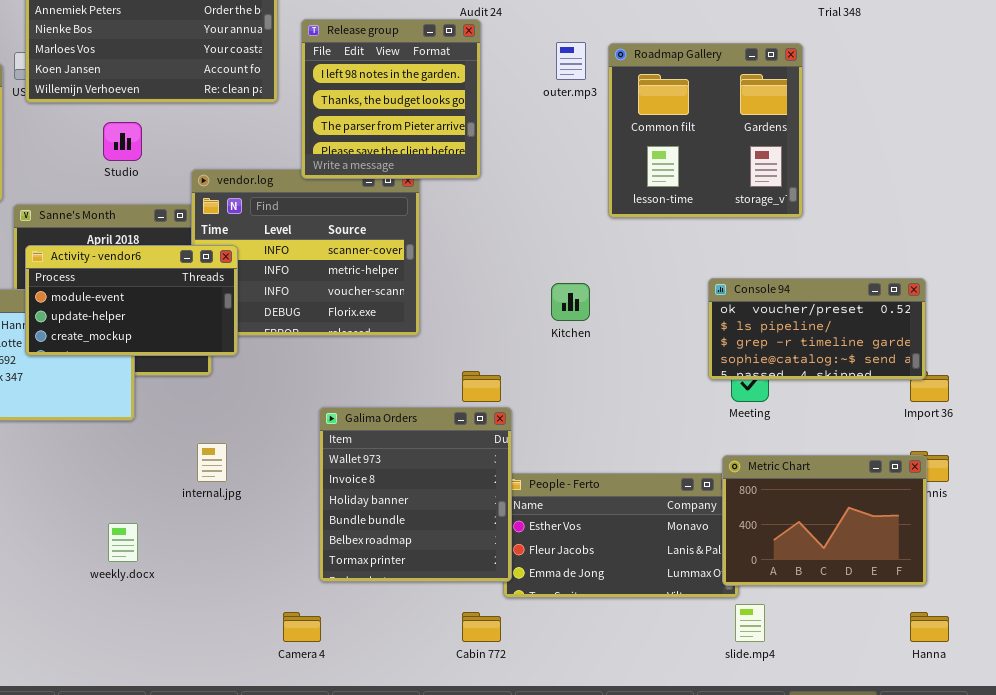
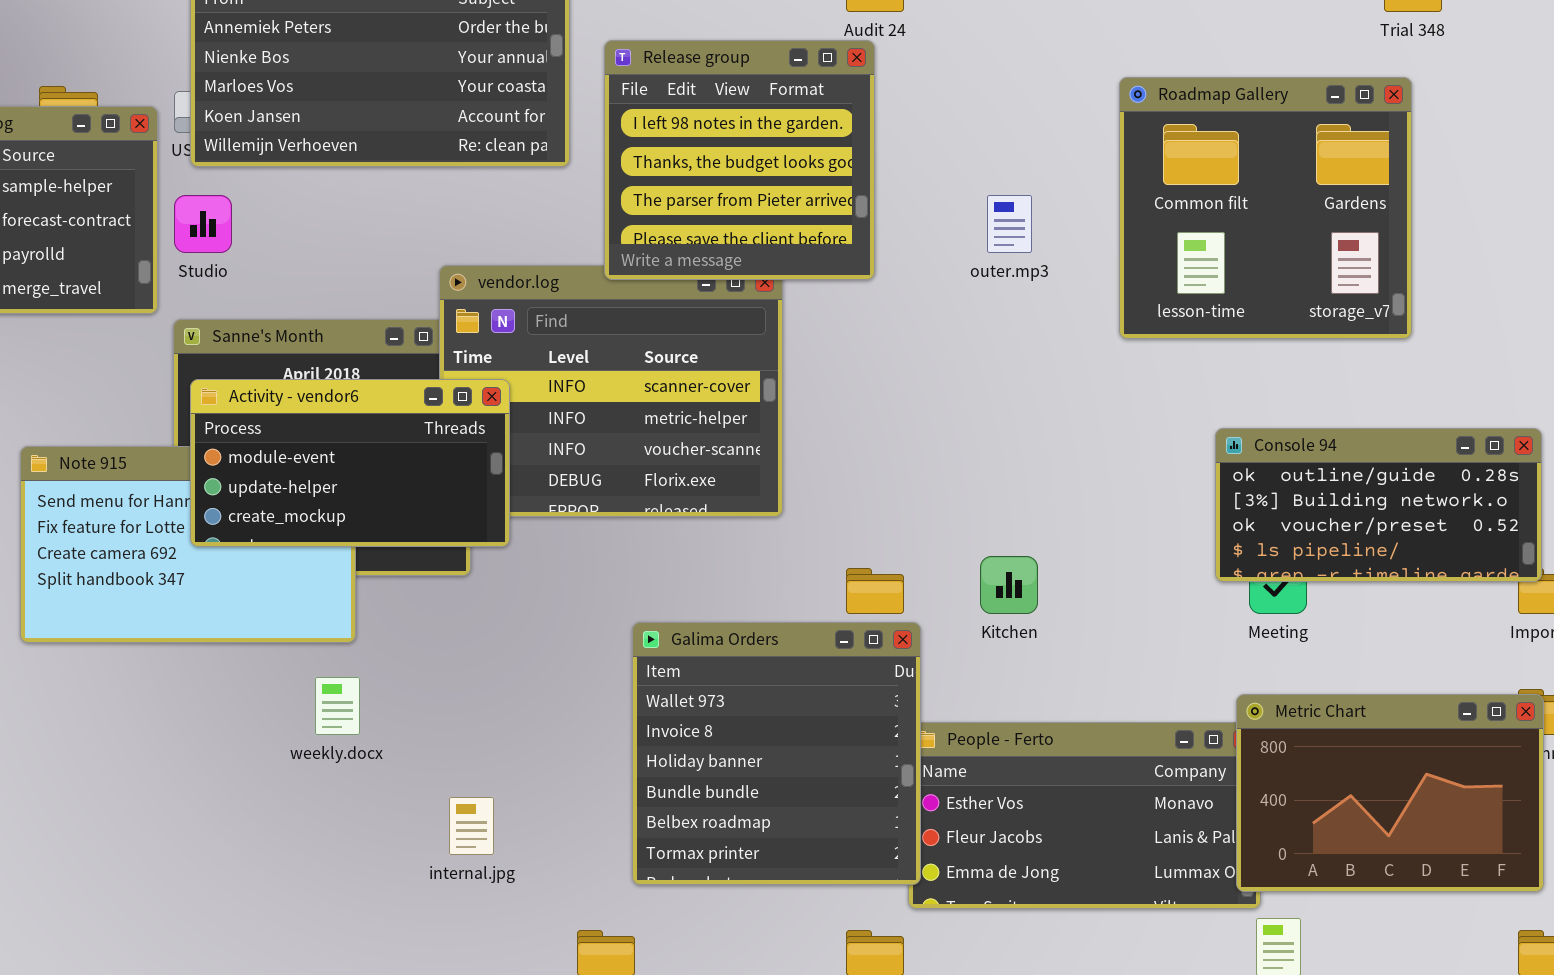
outer.mp3: [556,42,586,80] -> [987,195,1032,253], moved
Roadmap Gallery: [608,43,803,218] -> [1119,77,1412,339], moved
Studio: [103,122,142,161] -> [174,195,232,253], moved
Console 94: [708,278,926,380] -> [1215,428,1542,582], scrolled up 2 rows
Kitchen: [551,283,590,321] -> [980,556,1038,614], moved
internal.jpg: [197,443,227,482] -> [449,797,494,855], moved
weekly.docx: [108,523,138,562] -> [315,677,360,735], moved

